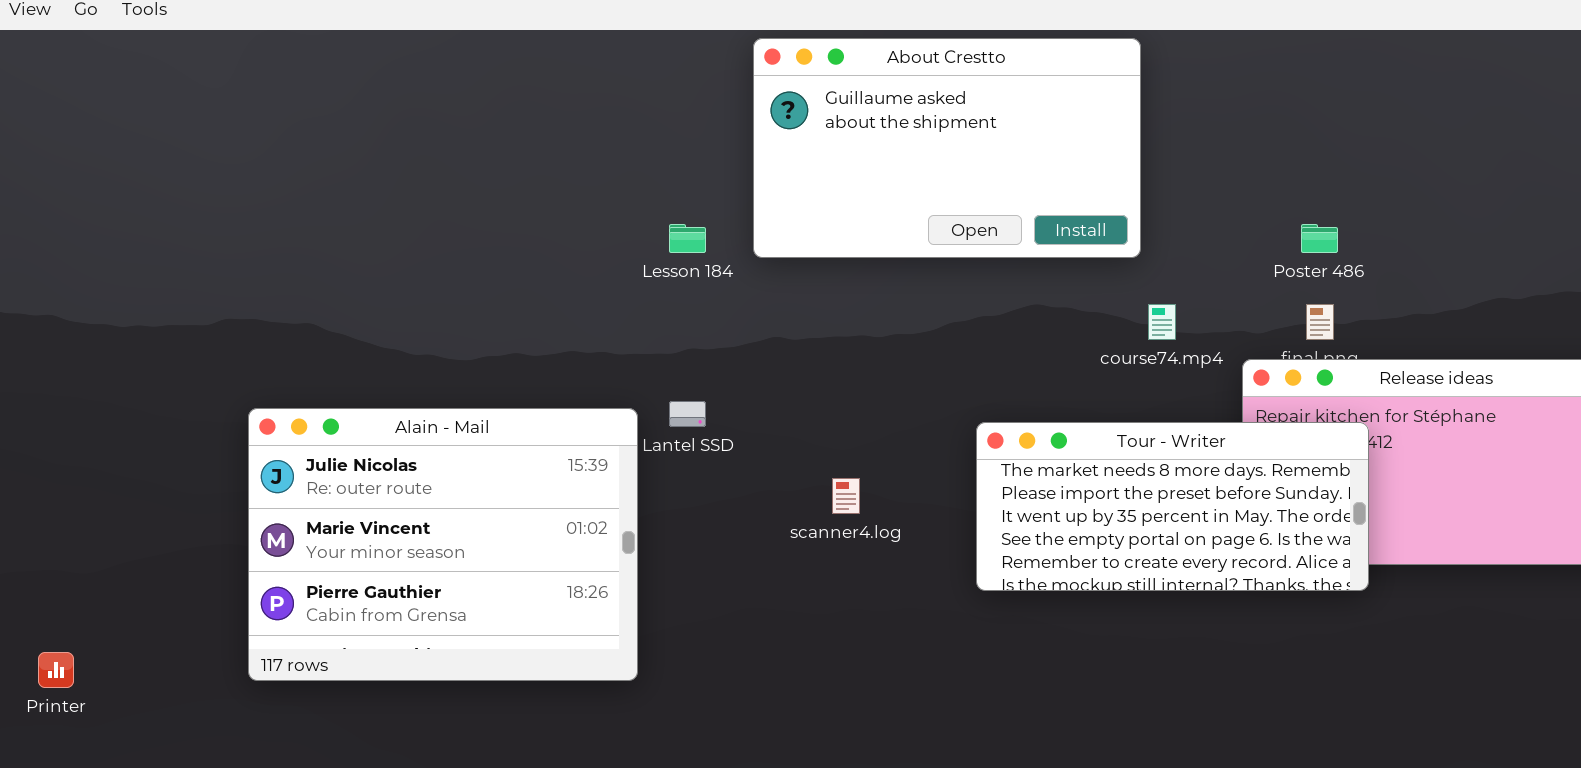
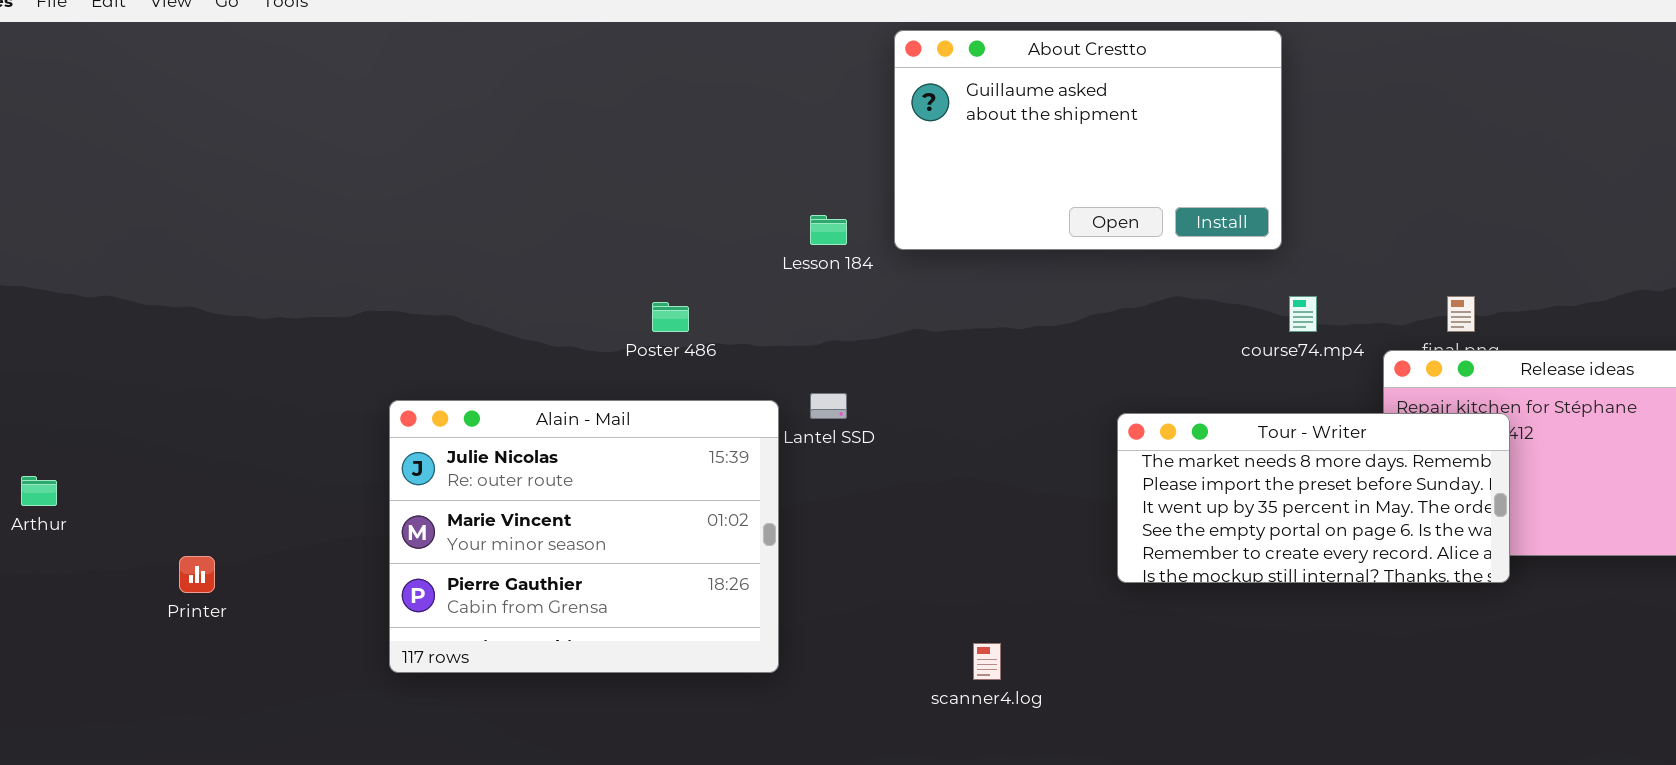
Poster 486: [1301,224,1338,253] -> [652,302,689,332], moved
scanner4.log: [832,478,860,514] -> [973,643,1001,680], moved
Printer: [38,652,74,688] -> [179,556,215,593], moved

